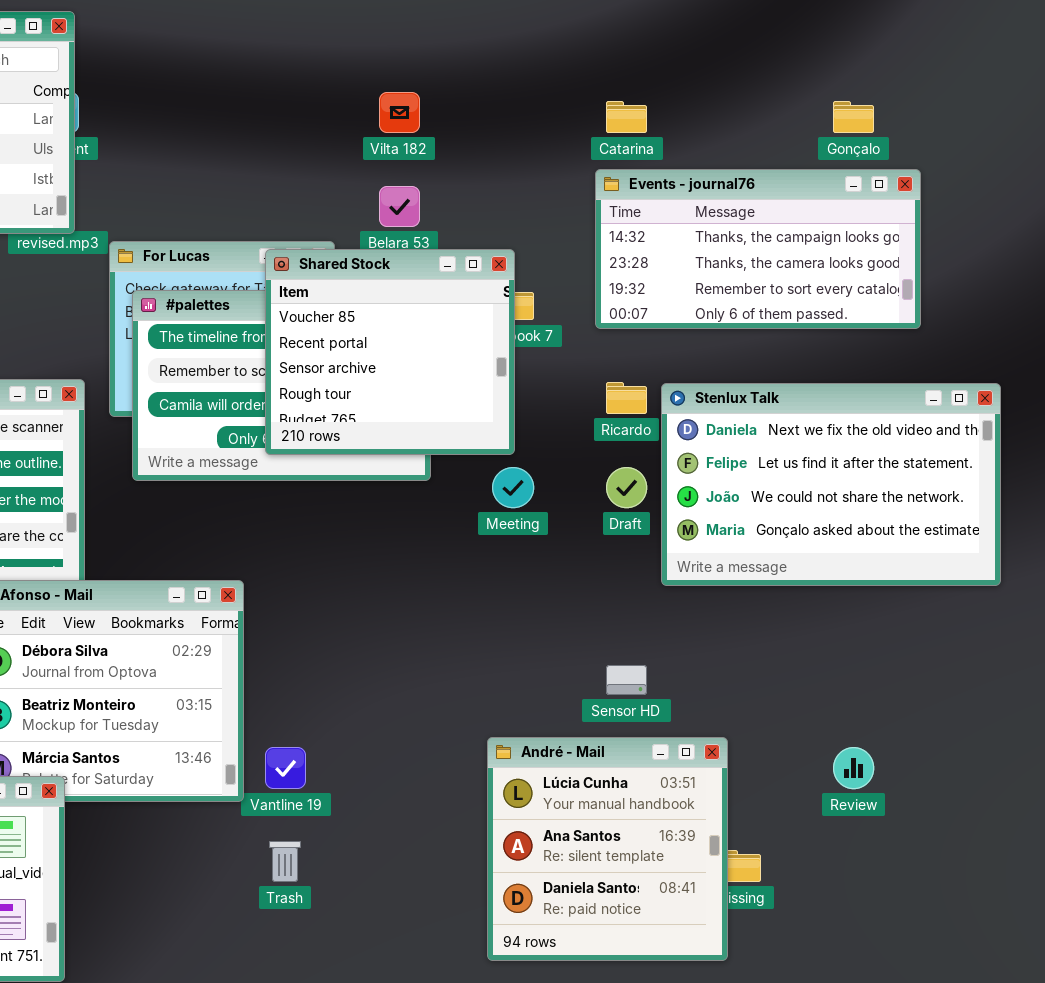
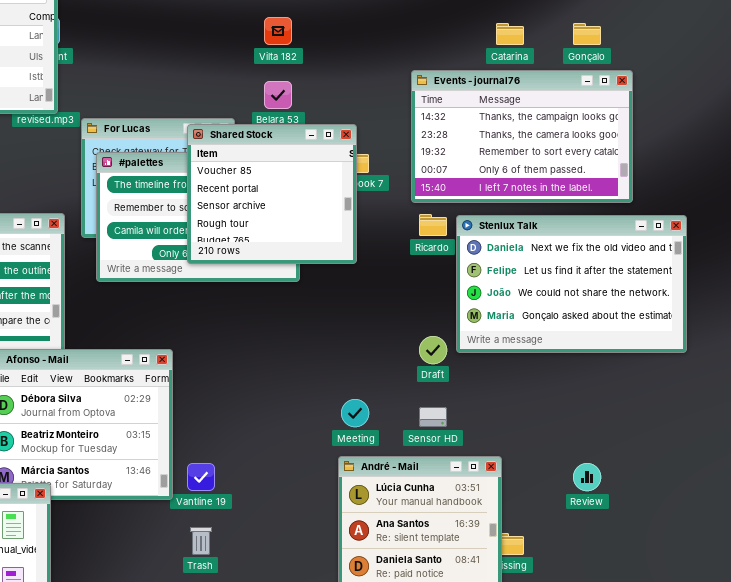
Catarina: [606,101,647,133] -> [496,23,524,45], moved
Events - journal76: [595,169,921,329] -> [411,70,633,203], resized
Meeting: [492,467,534,508] -> [341,399,369,427], moved
Draft: [606,467,647,508] -> [419,336,447,364], moved

